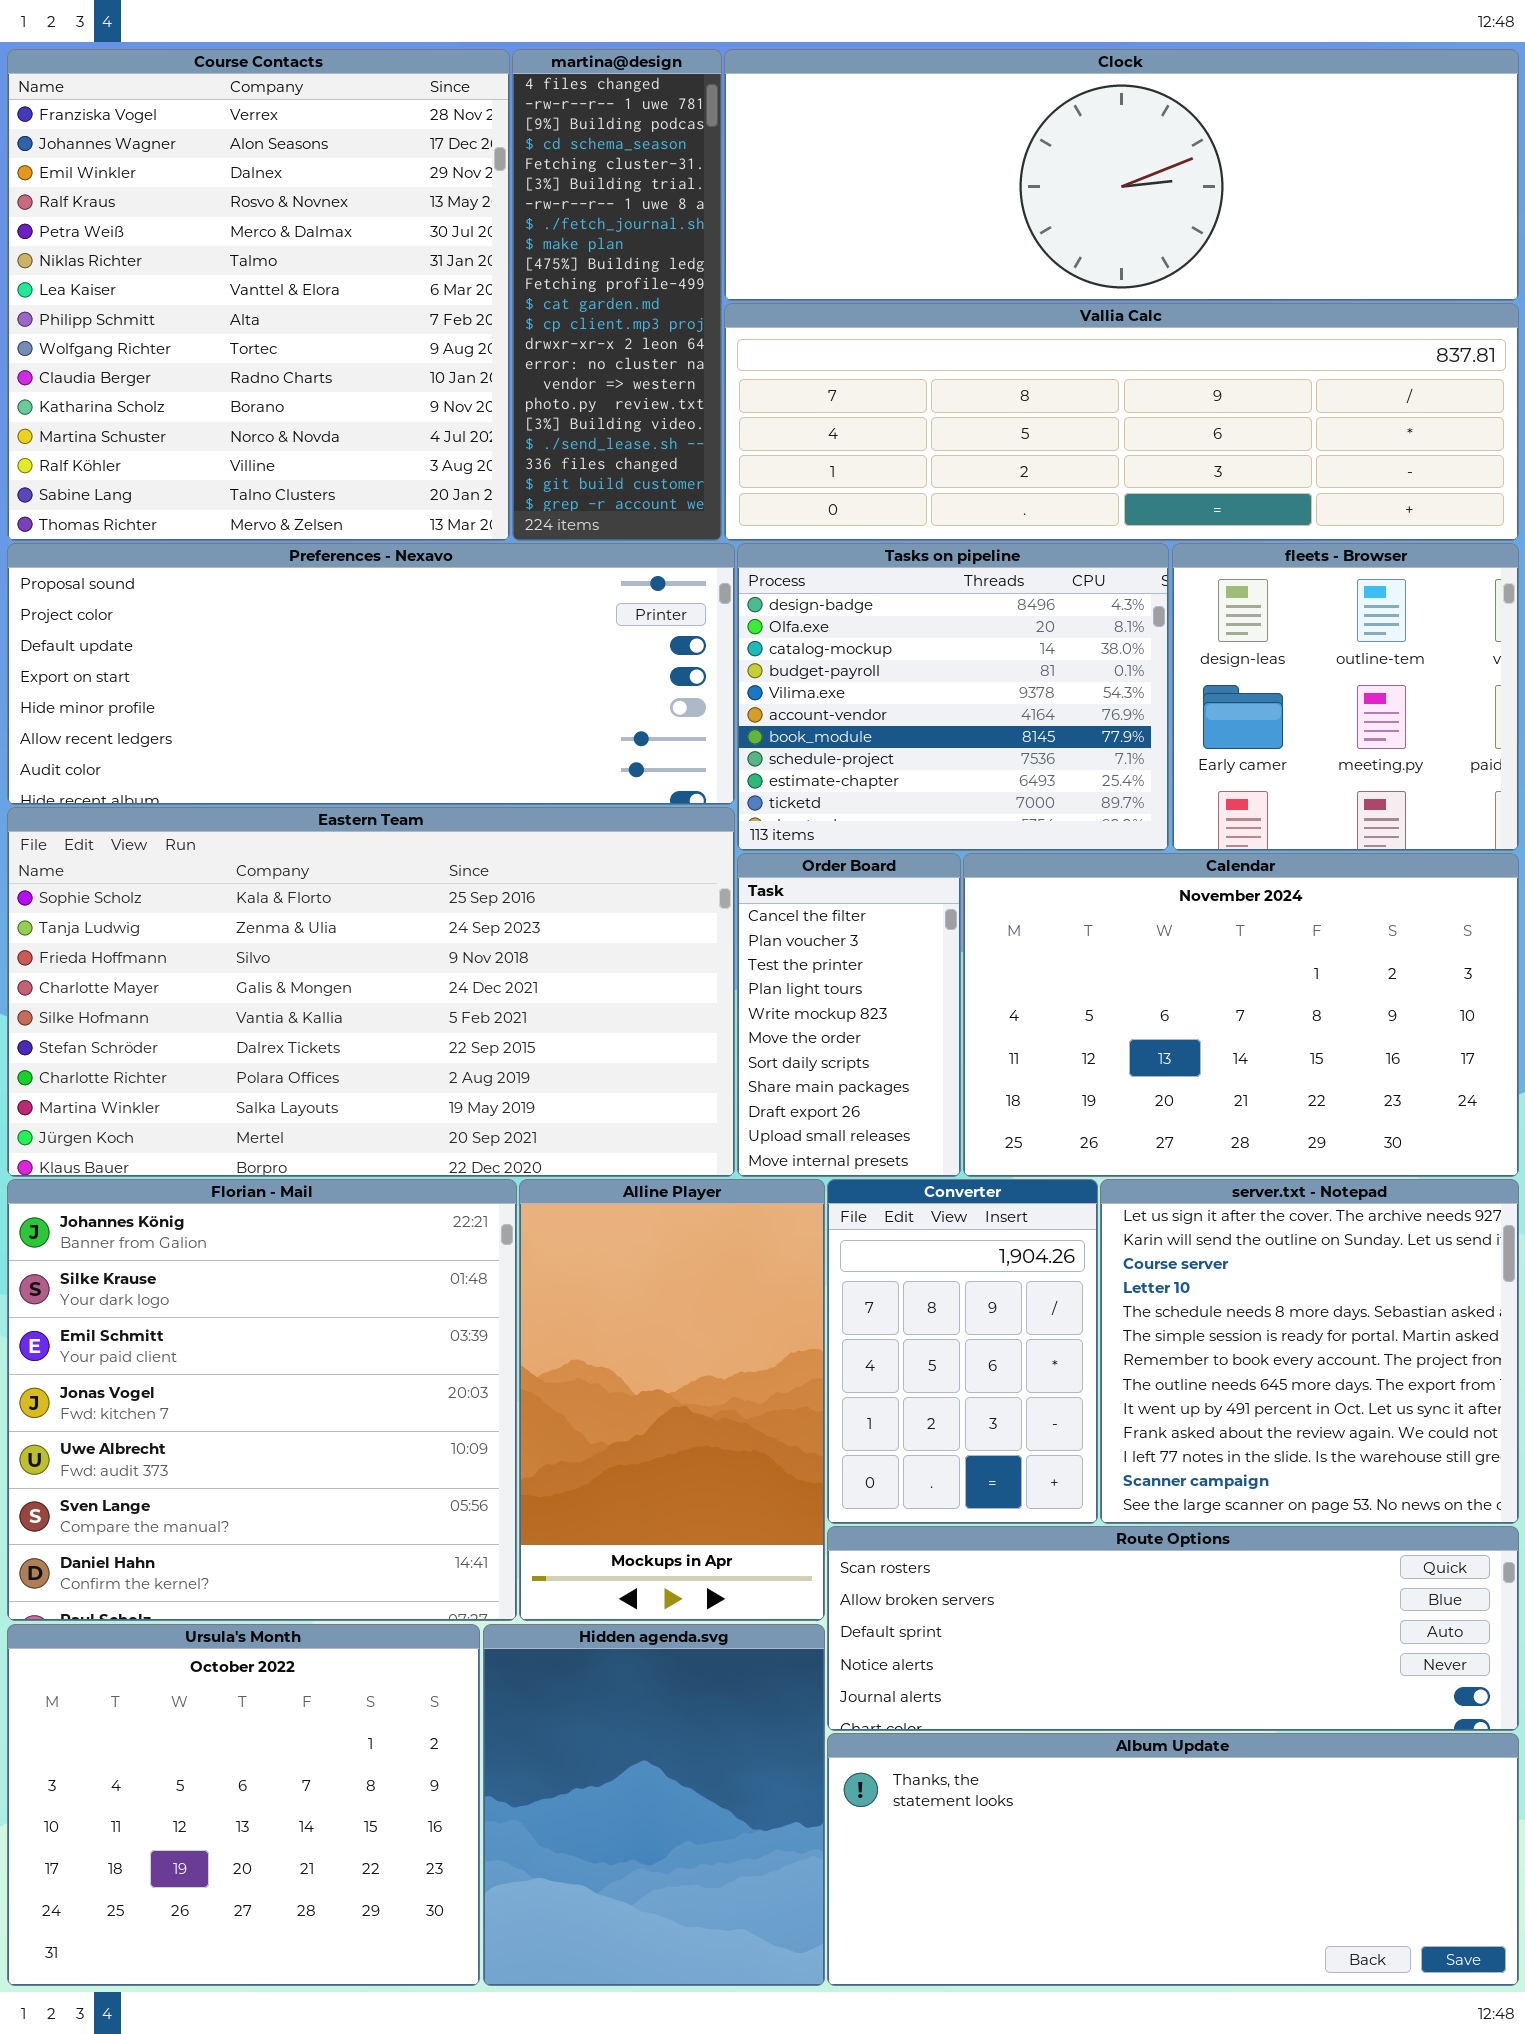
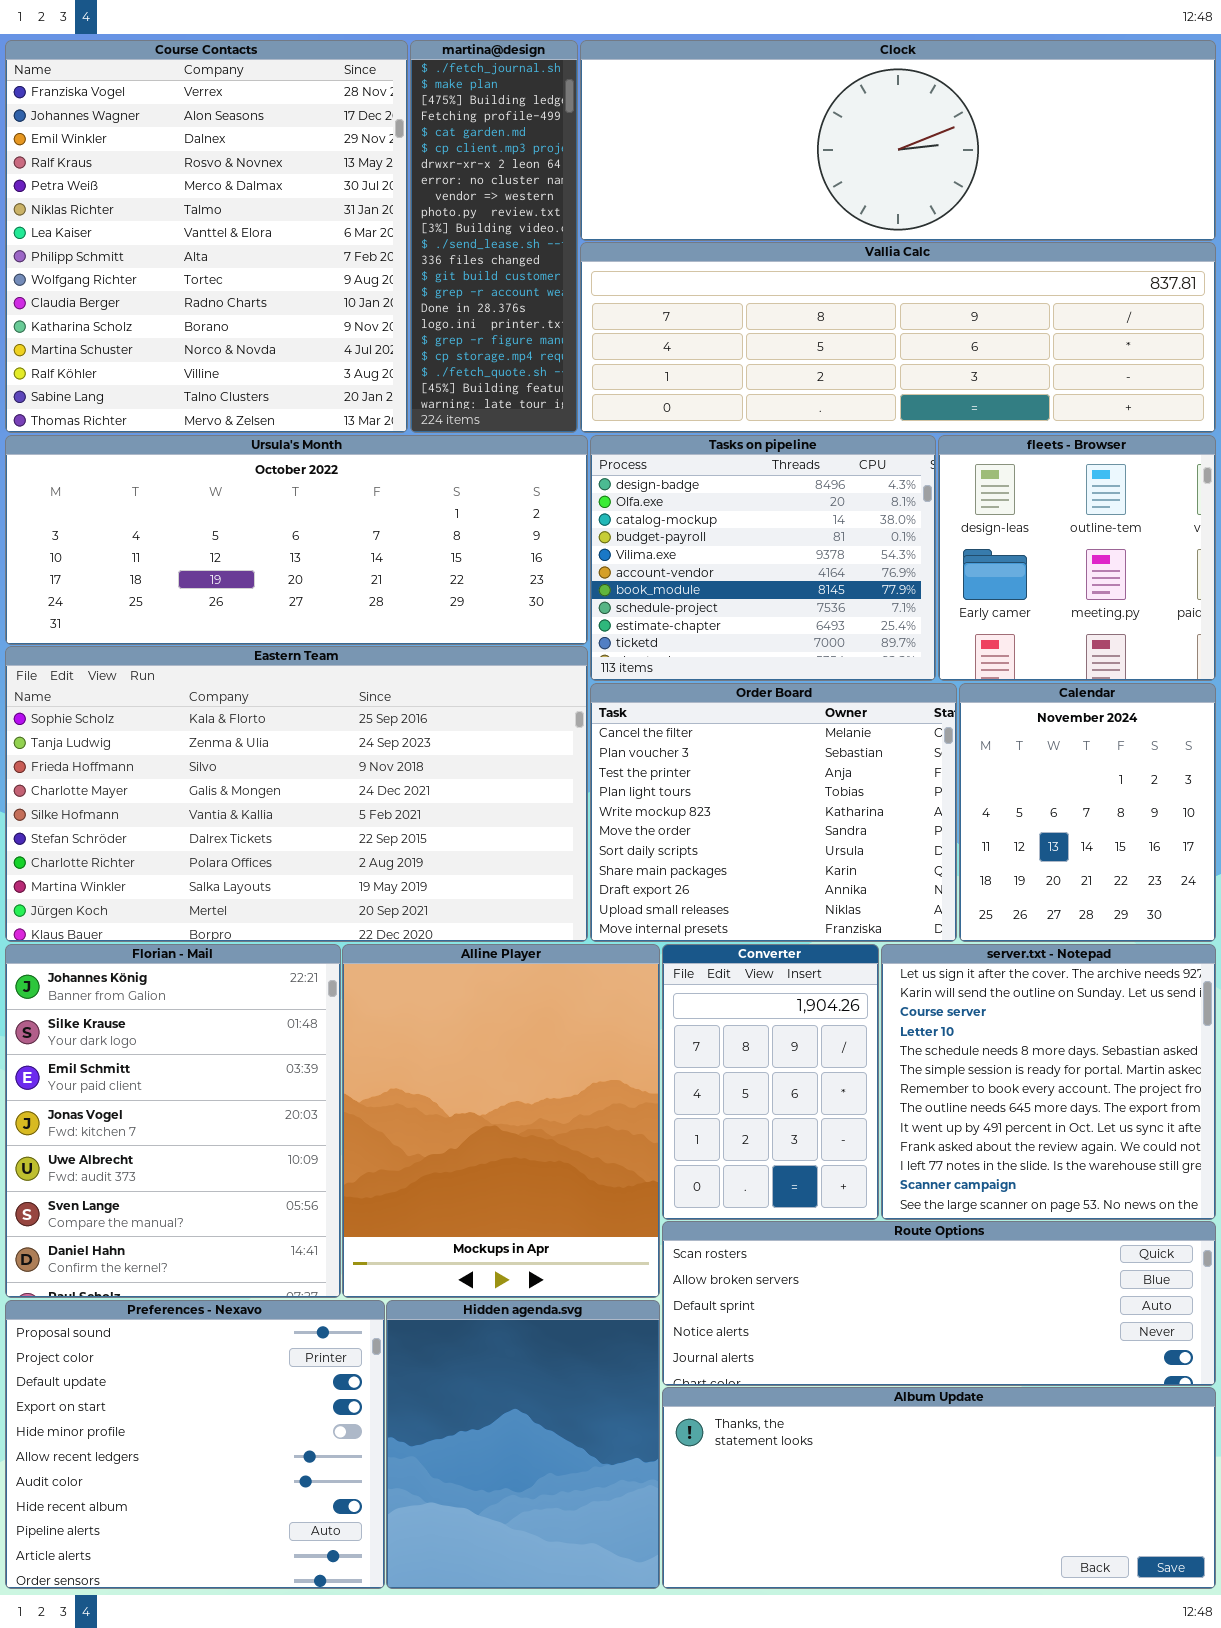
martina@design: [512,49,722,541] -> [410,40,578,433], scrolled down 7 rows
Preferences - Nexavo: [7,543,735,805] -> [5,1300,385,1589], moved, resized
Order Board: [737,853,961,1177] -> [590,683,957,942], resized
Calendar: [963,853,1519,1177] -> [959,683,1216,942], resized
Florian - Mail: [7,1179,517,1621] -> [5,944,341,1298], resized
Alline Player: [519,1179,825,1621] -> [342,944,660,1298], resized
Ursula's Month: [7,1624,480,1986] -> [5,435,588,645], moved, resized

